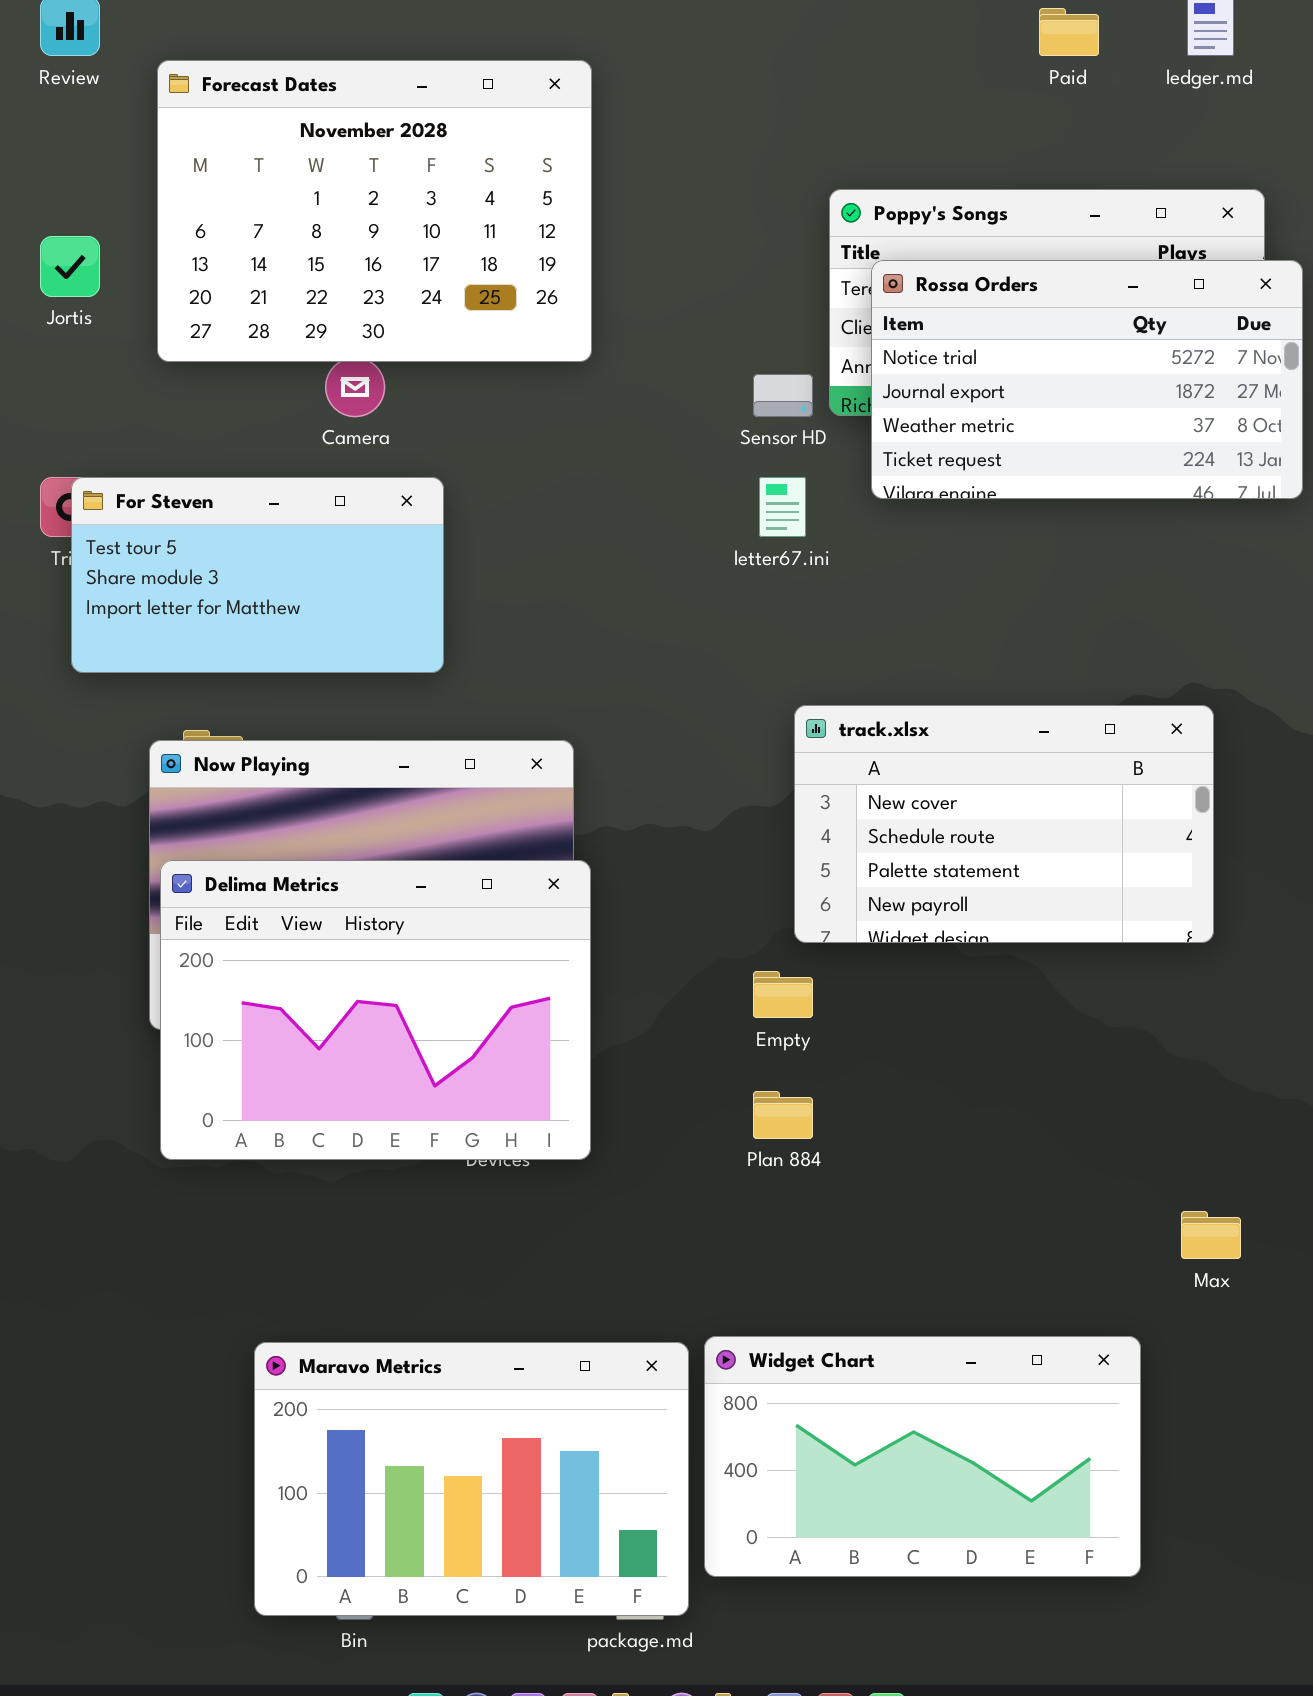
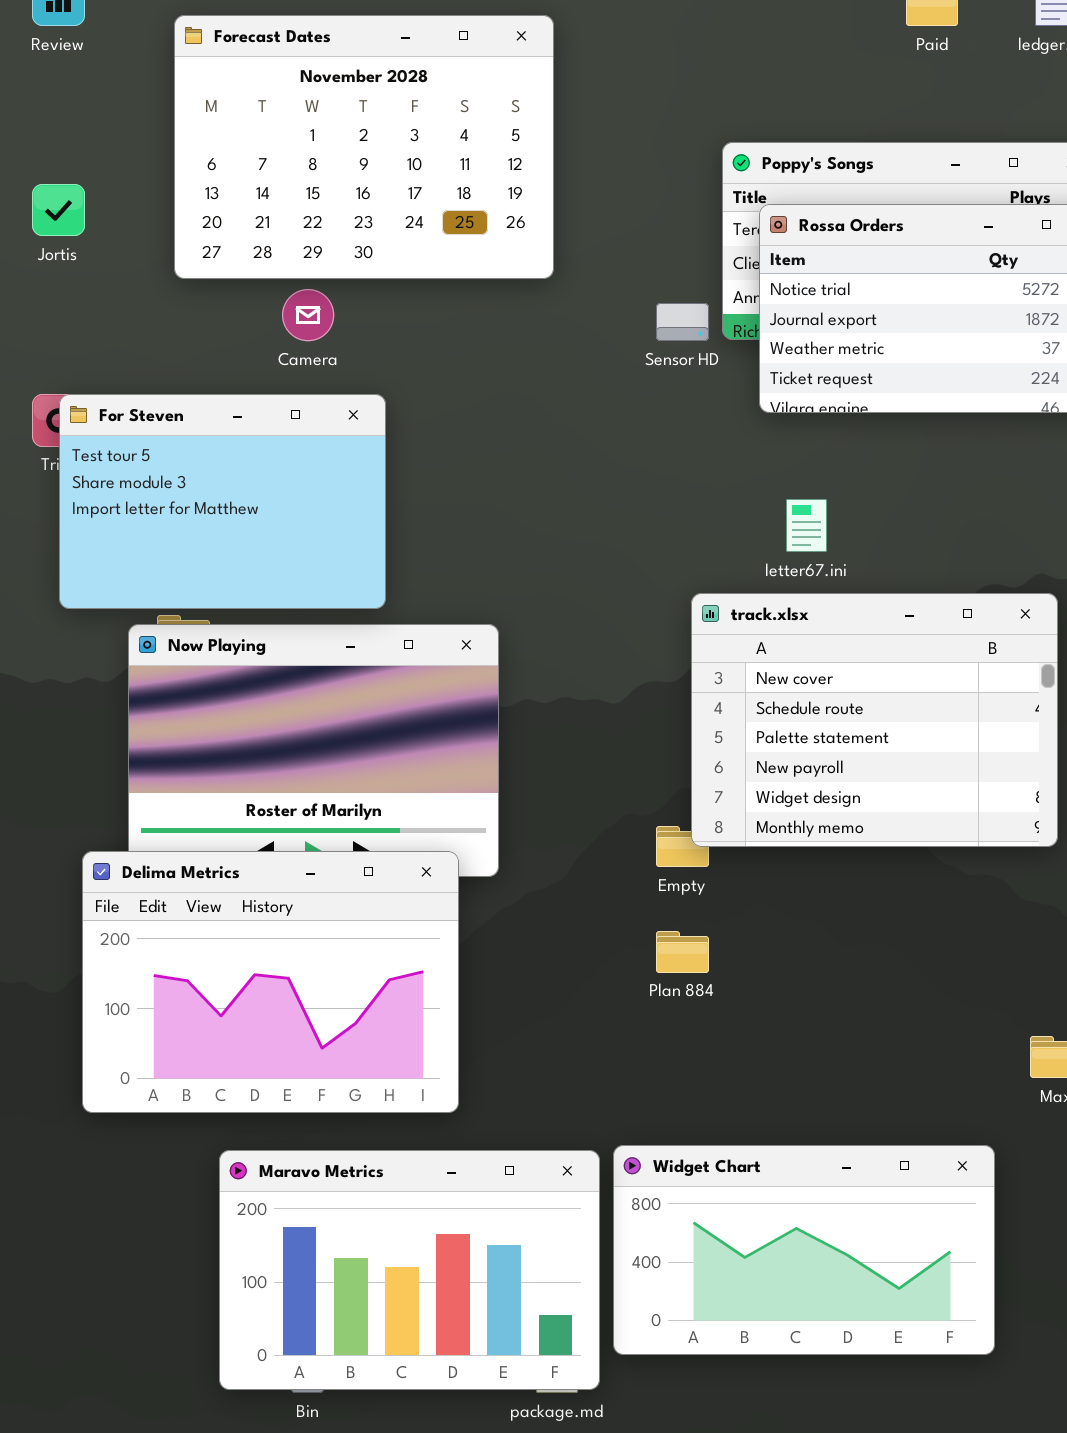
Forecast Dates: [157,60,592,362] -> [174,15,554,279], moved
For Steven: [71,477,444,673] -> [59,394,386,609], resized
letter67.ini: [759,477,806,537] -> [786,499,827,552], moved
track.xlsx: [794,705,1214,943] -> [691,593,1058,847], resized
Delima Metrics: [160,860,591,1160] -> [82,851,459,1113], moved

